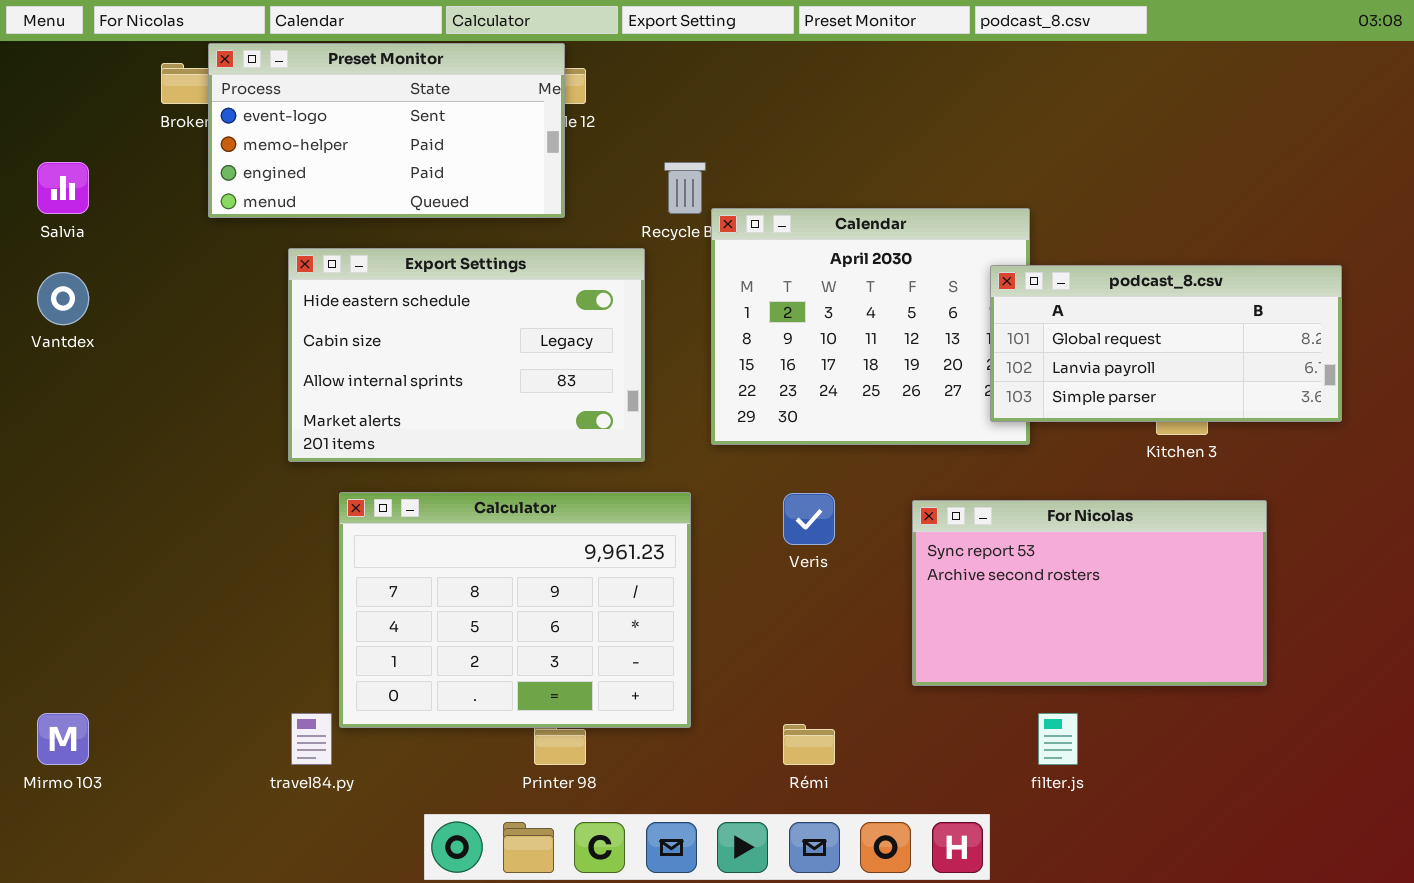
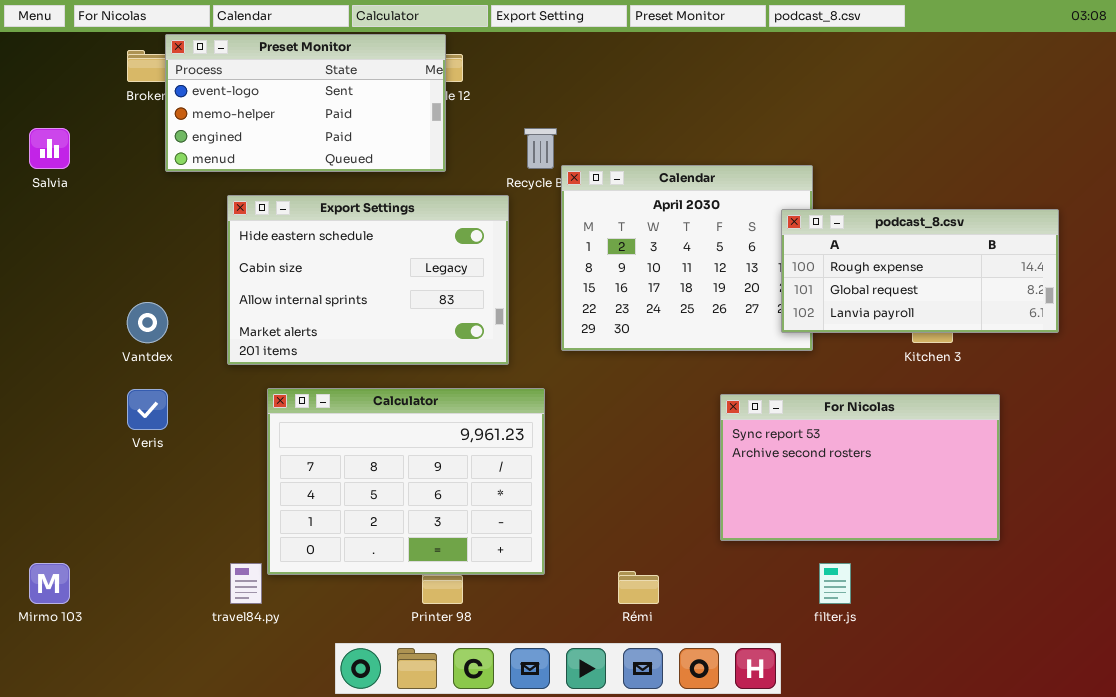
podcast_8.csv: [990,265,1342,422] -> [781,209,1059,333], scrolled up 1 row
Vantdex: [37,272,89,325] -> [127,302,168,343], moved
Veris: [783,493,835,545] -> [127,389,168,430], moved

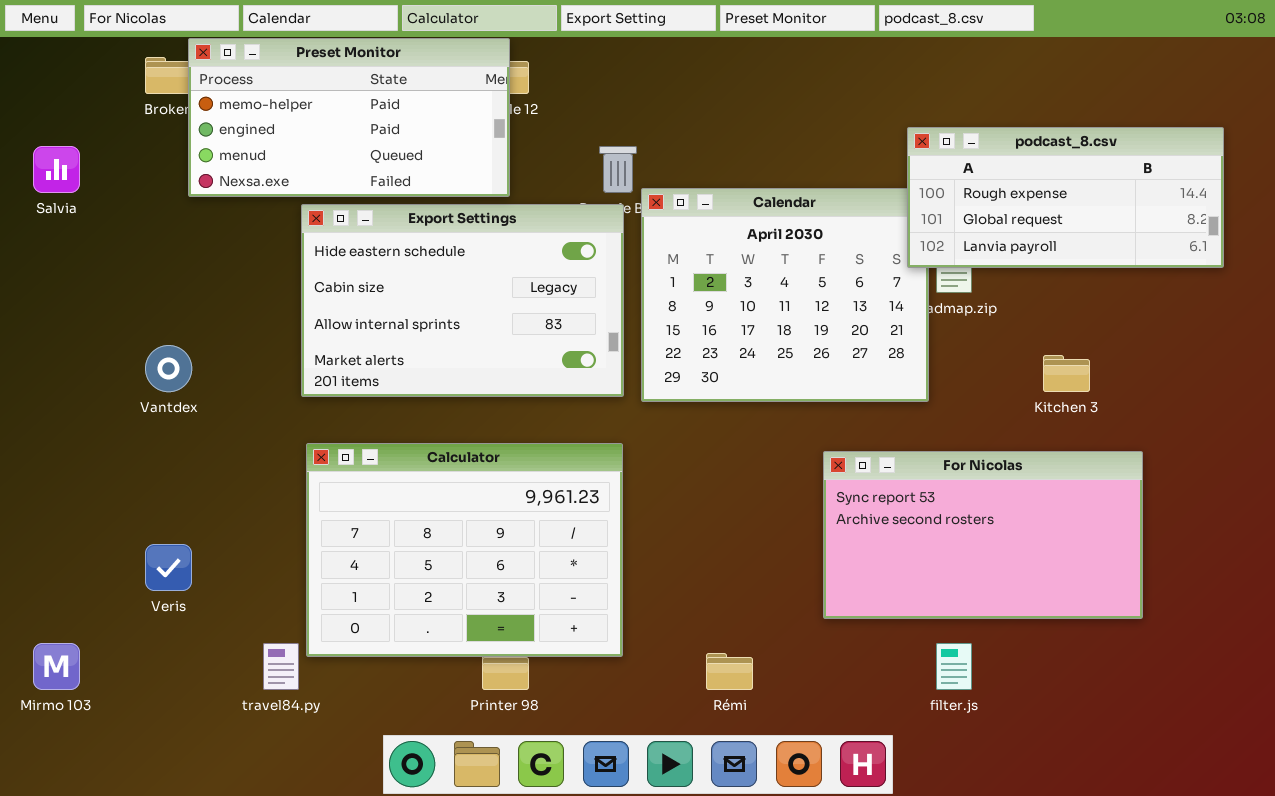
Preset Monitor: [165,34,446,172] -> [188,38,510,197], scrolled down 1 row
Export Settings: [227,195,509,365] -> [301,204,624,397], moved
podcast_8.csv: [781,209,1059,333] -> [907,127,1224,268], moved
Veris: [127,389,168,430] -> [145,544,192,591], moved

